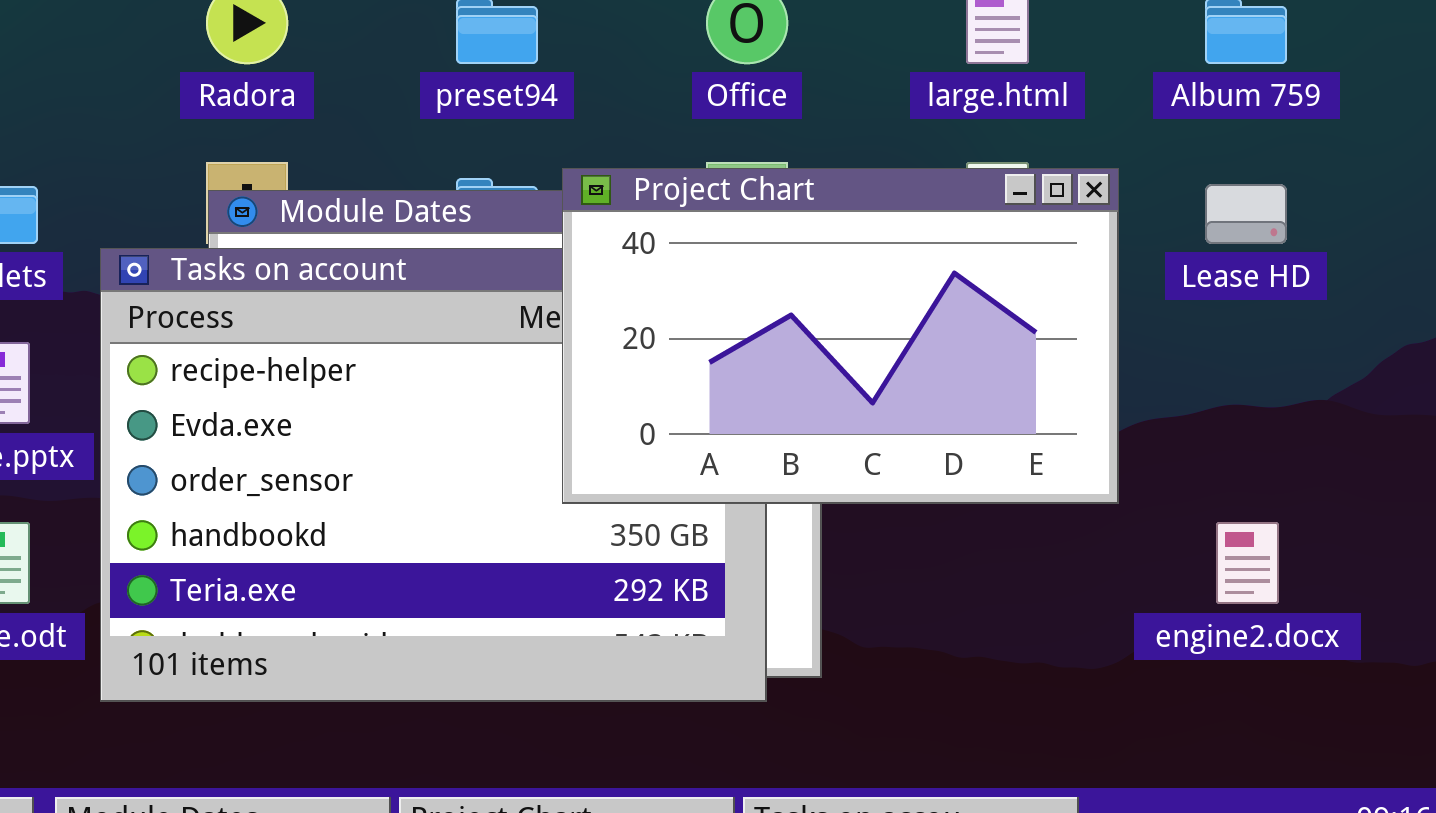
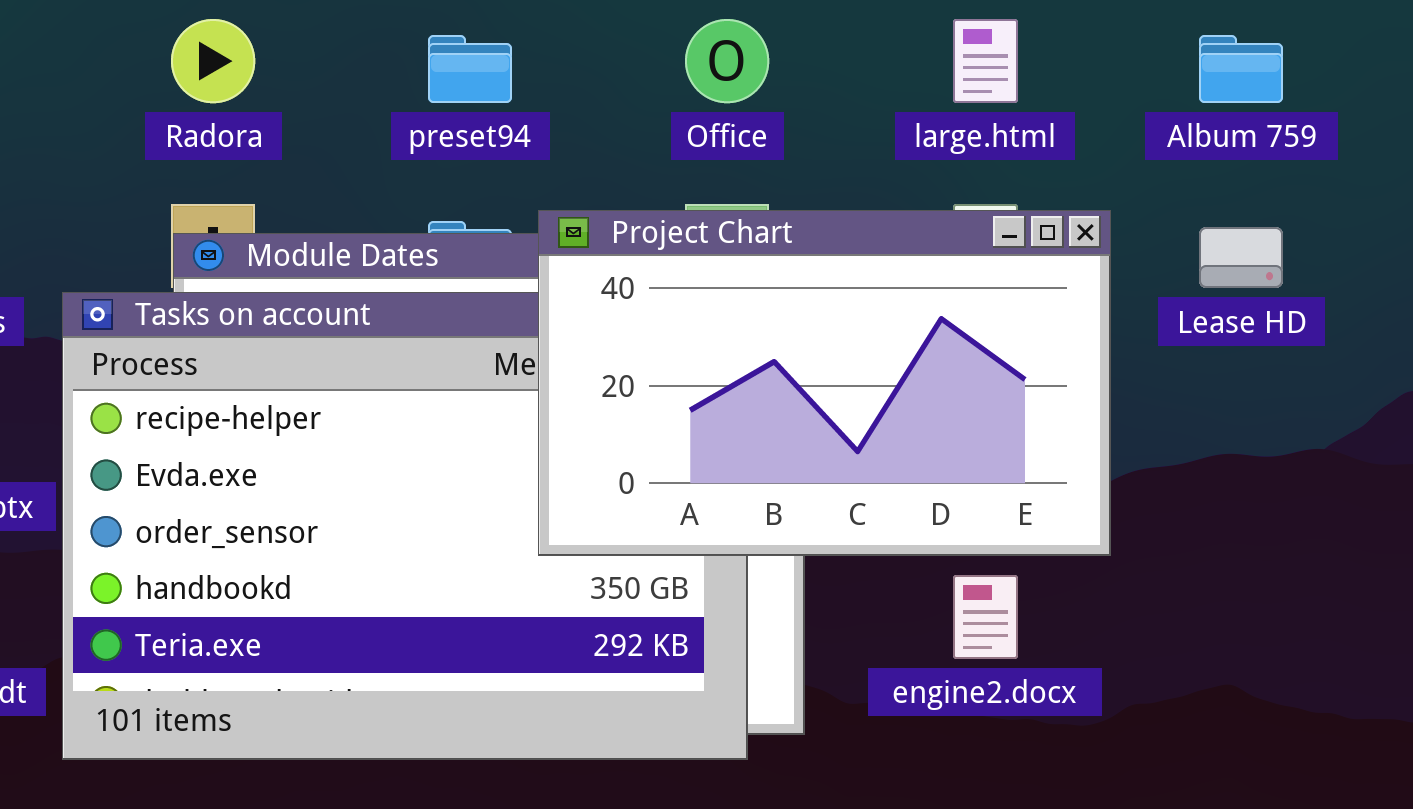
engine2.docx: [1216,522,1279,604] -> [953,575,1018,659], moved

